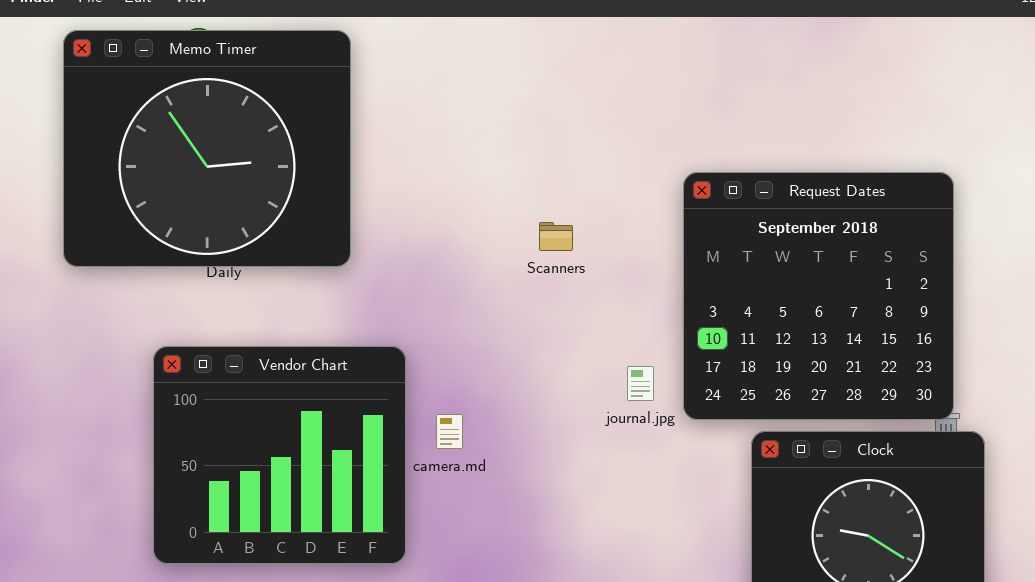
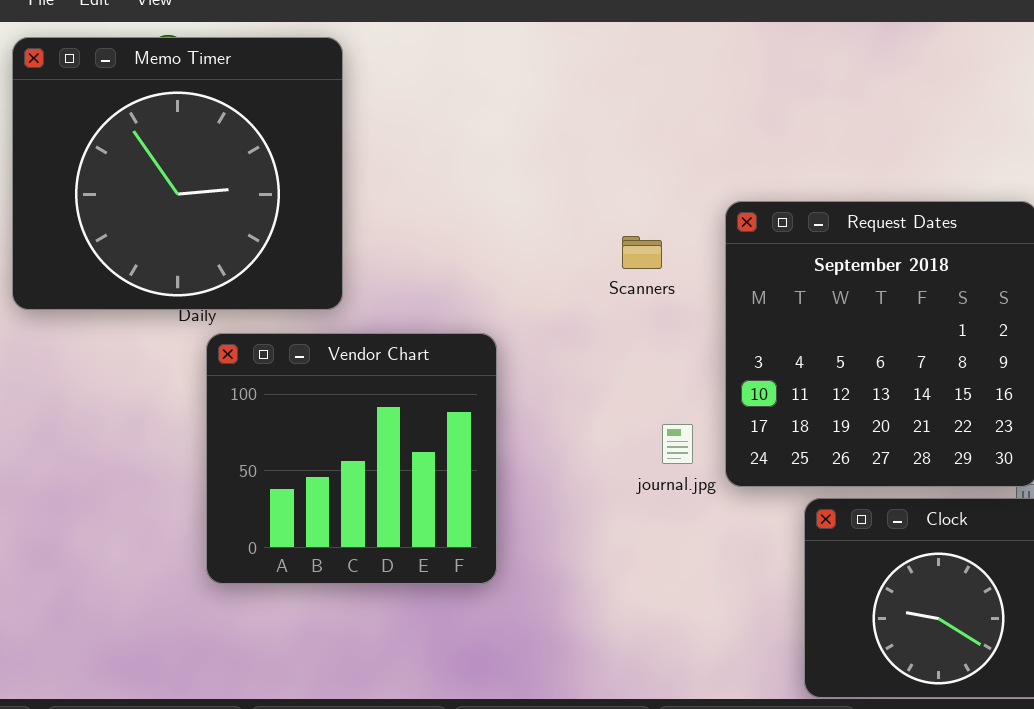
Scanners: [539,222,573,251] -> [622,236,662,269], moved
Vendor Chart: [153,346,406,564] -> [206,333,497,584], moved

